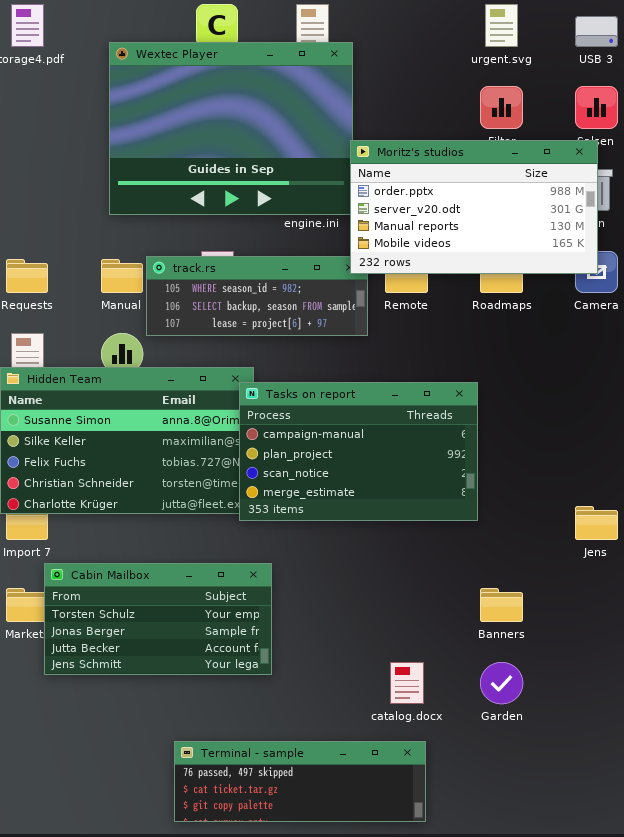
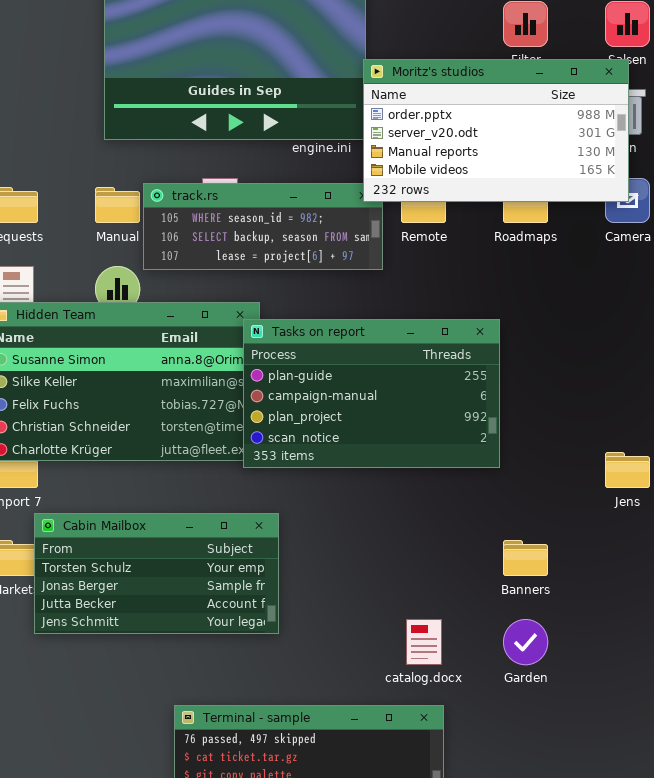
Tasks on report: [239,382,478,521] -> [243,319,500,468], scrolled up 1 row

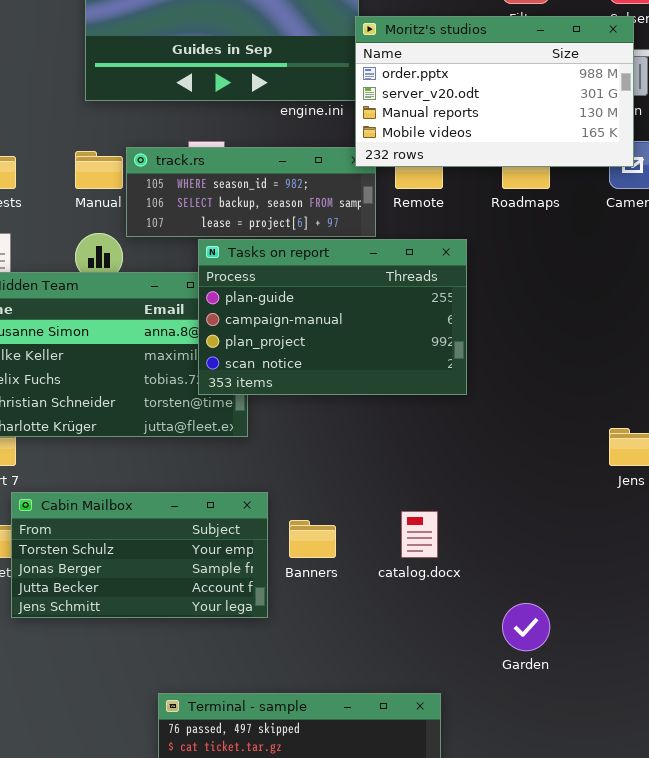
Tasks on report: [243,319,500,468] -> [198,239,467,395], moved
Banners: [503,540,548,576] -> [289,520,336,558], moved
catalog.docx: [406,619,442,665] -> [401,511,438,558], moved

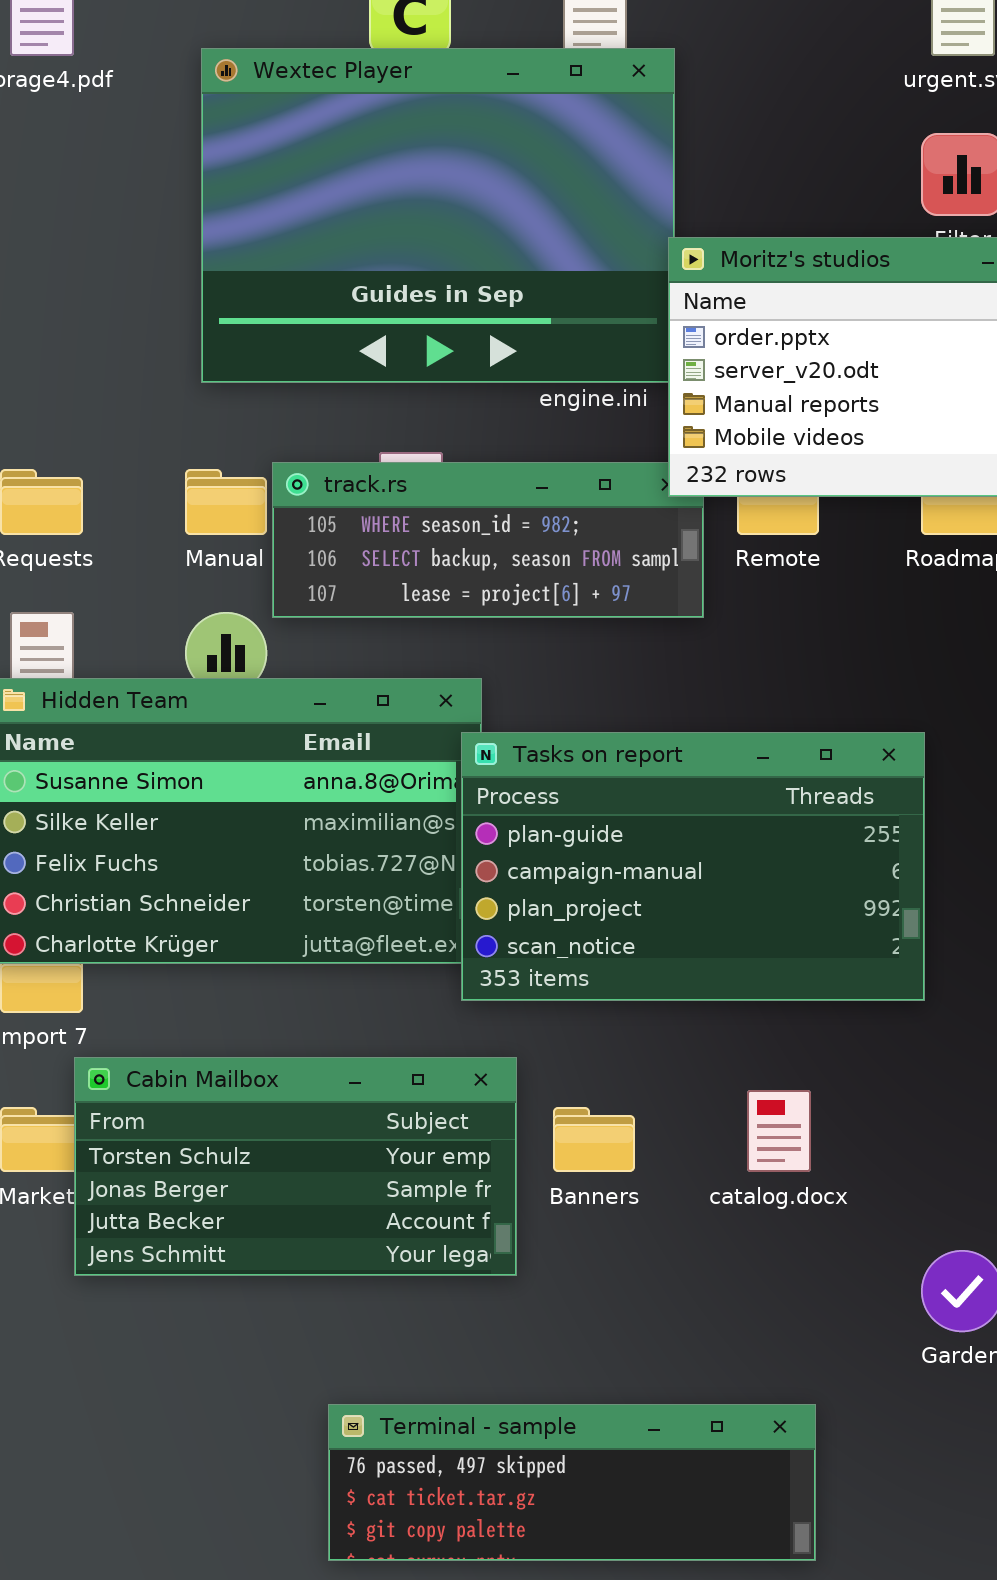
Tasks on report: [198,239,467,395] -> [461,732,925,1001], moved

